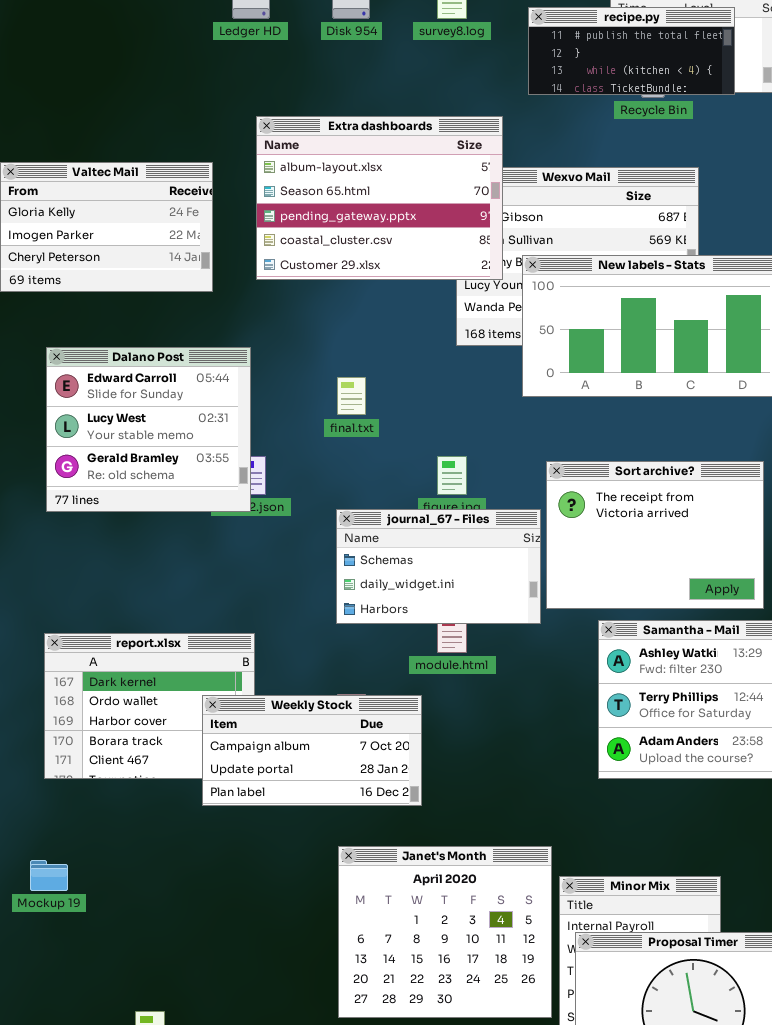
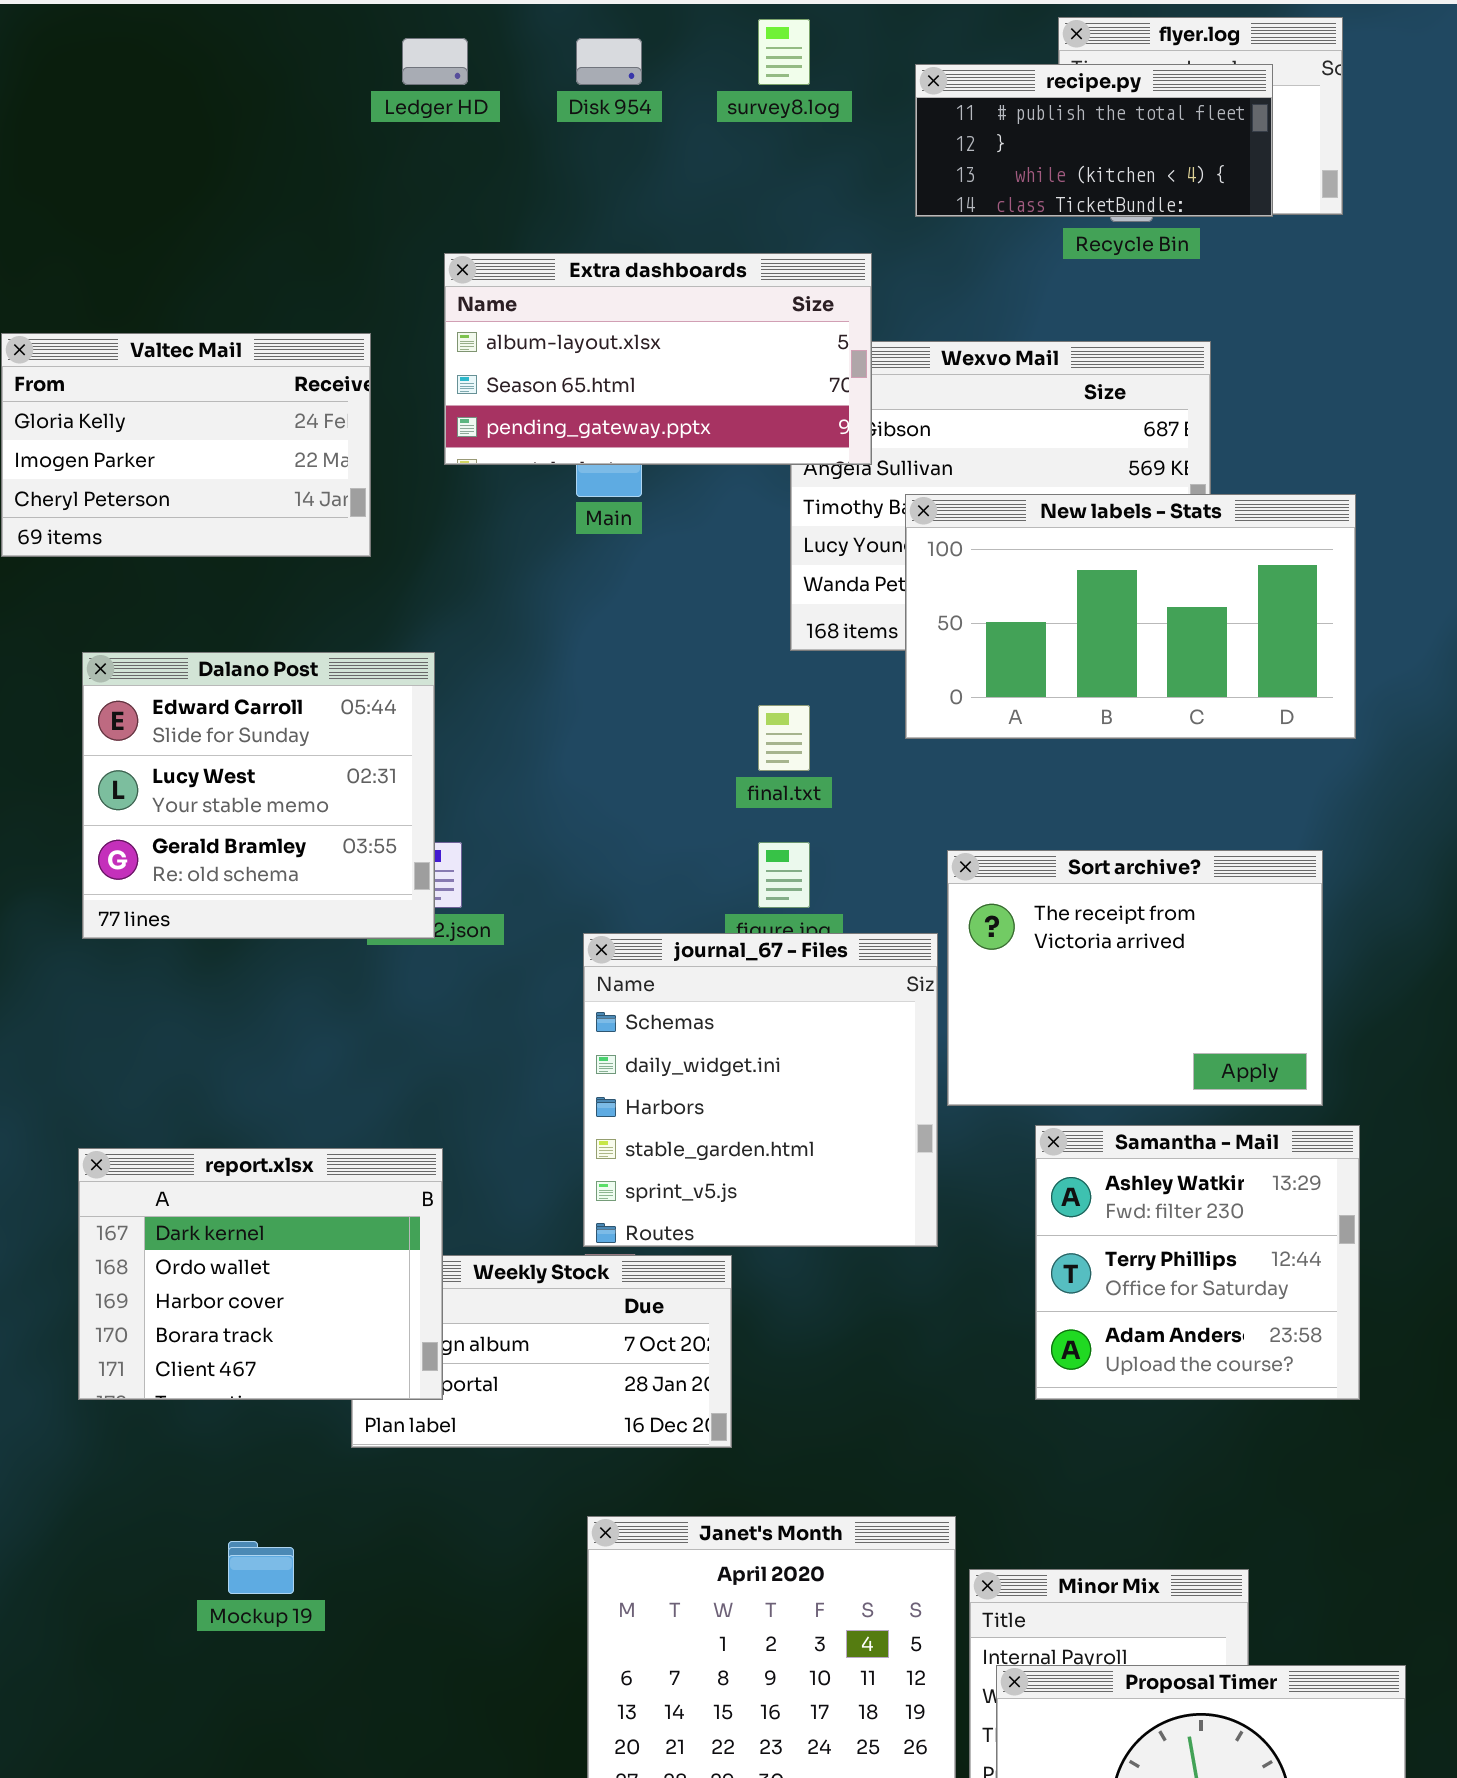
Extra dashboards: [256,116,503,280] -> [444,253,872,465], resized
final.txt: [337,377,366,415] -> [758,705,810,771], moved
journal_67 - Files: [336,509,541,624] -> [583,933,938,1247], resized
report.xlsx: [44,633,255,779] -> [78,1148,443,1400], raised
Mockup 19: [30,860,68,891] -> [228,1541,294,1594], moved

